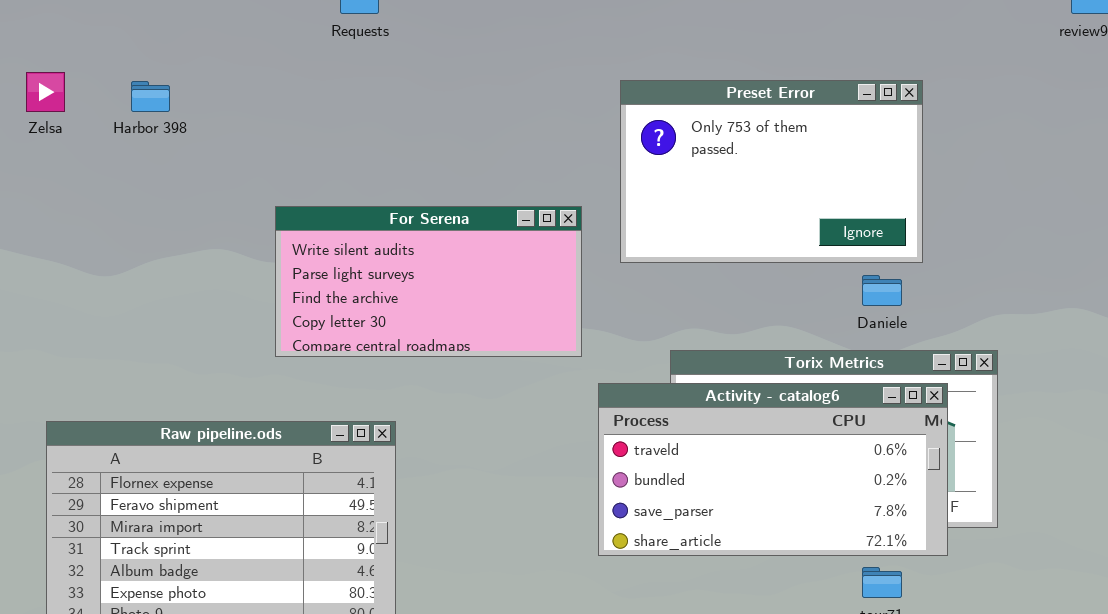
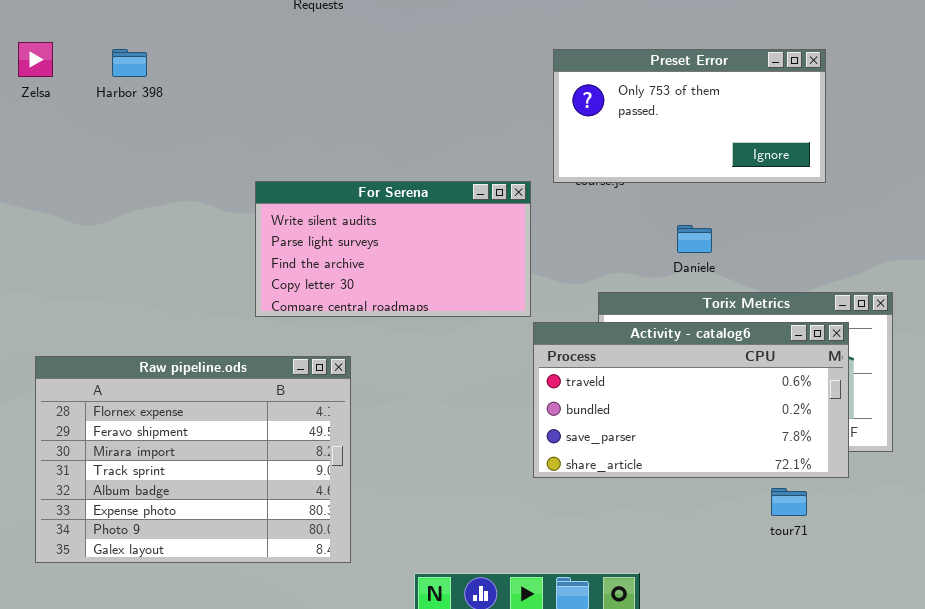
Preset Error: [620,80,923,263] -> [553,49,826,183], resized
For Serena: [275,206,582,357] -> [255,181,531,317], moved
Daniele: [862,275,902,306] -> [677,225,712,253], moved

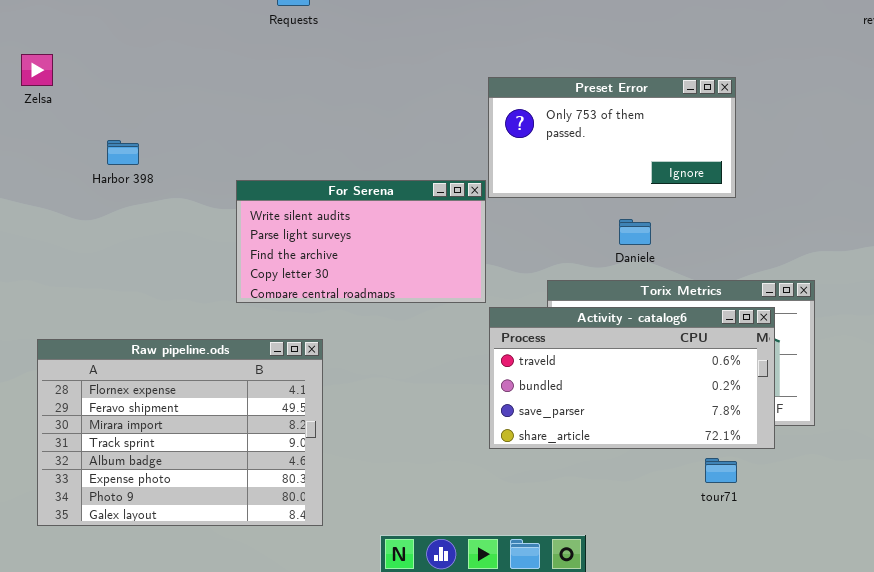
Preset Error: [553,49,826,183] -> [488,77,736,198], moved
Harbor 398: [112,49,147,77] -> [107,140,139,165], moved

